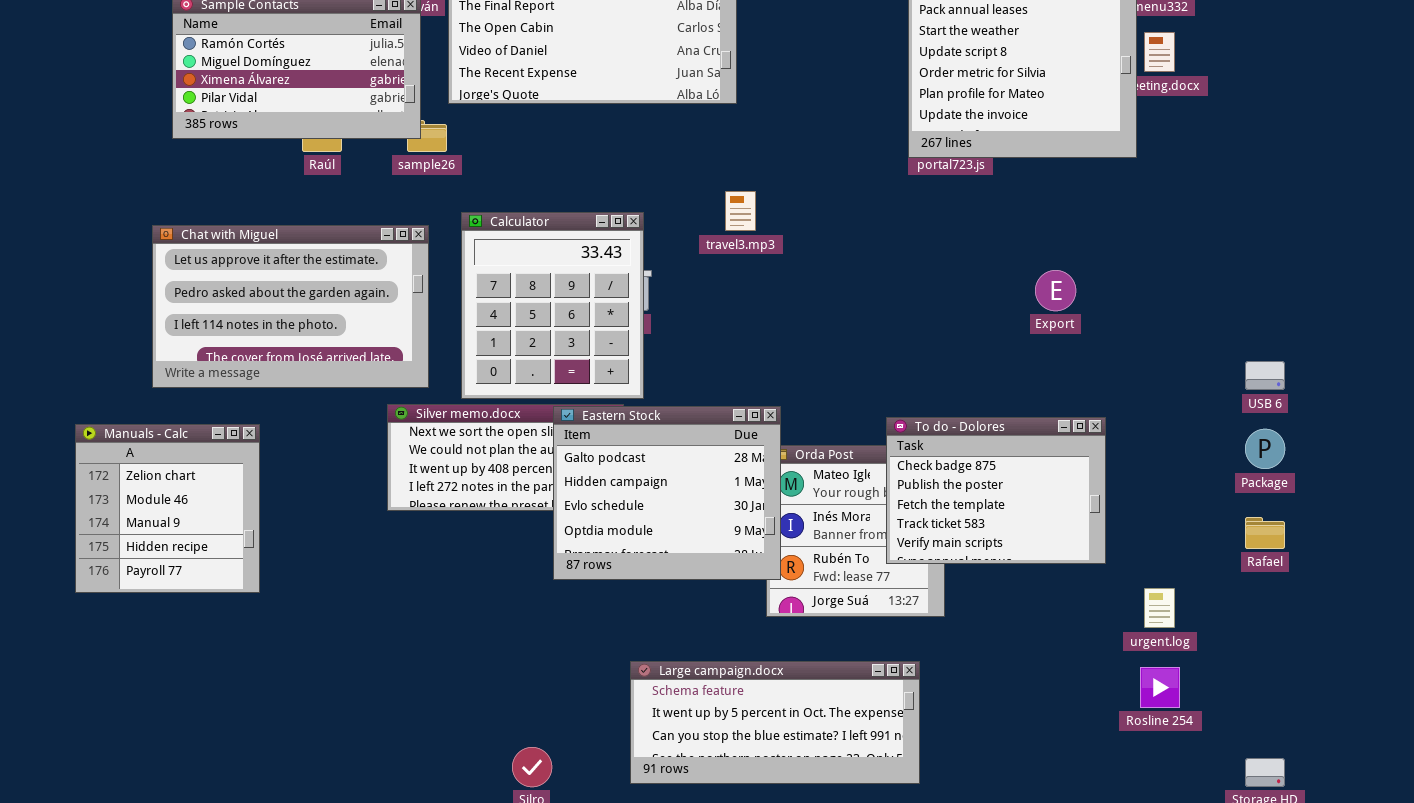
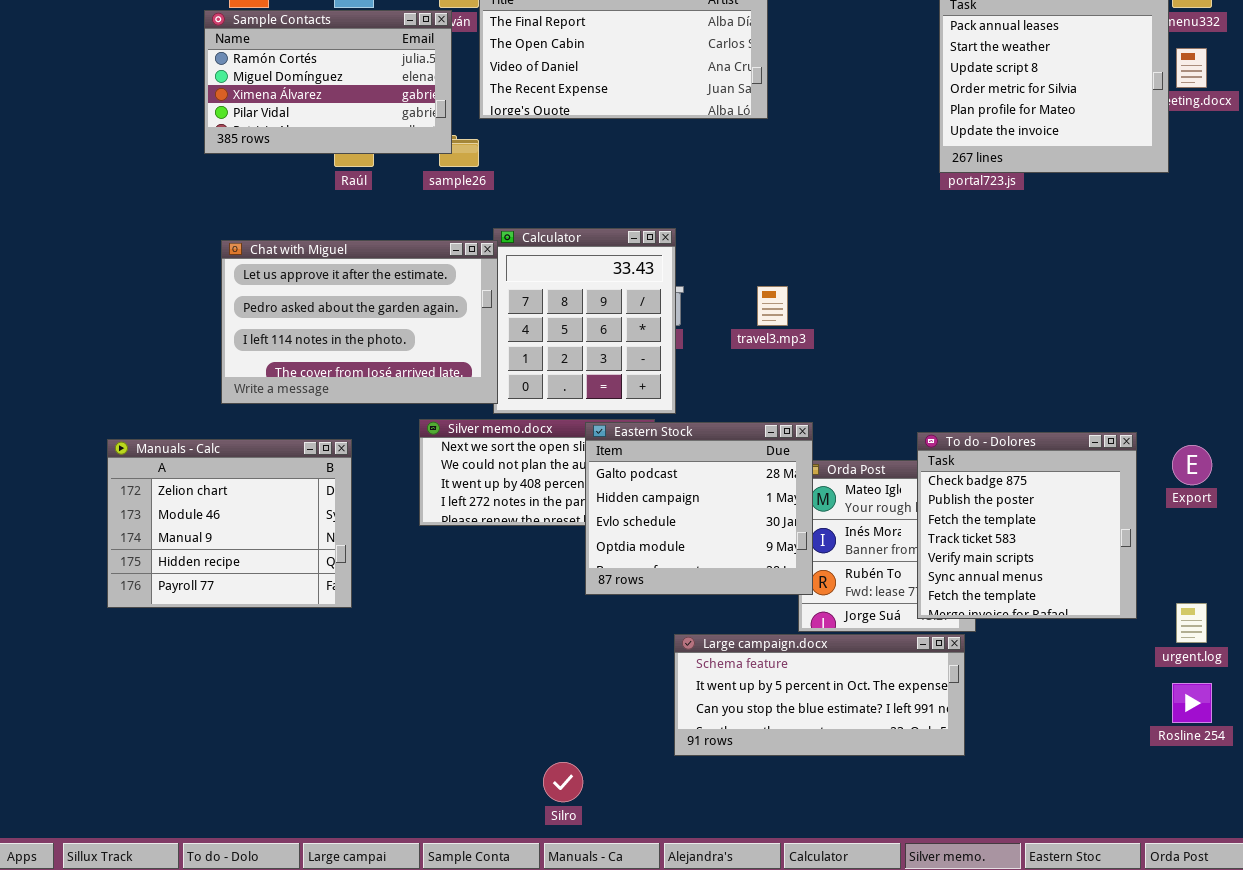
travel3.mp3: [725,191,756,231] -> [757,286,788,326], moved
Chat with Miguel: [152,225,429,388] -> [221,240,498,404], moved
Export: [1035,270,1076,311] -> [1172,445,1212,485], moved
To do - Dolores: [886,417,1106,564] -> [917,432,1137,619], resized
Manuals - Calc: [75,424,260,593] -> [107,439,352,608], resized
Large campaign.docx: [630,661,920,784] -> [674,634,965,756], moved

